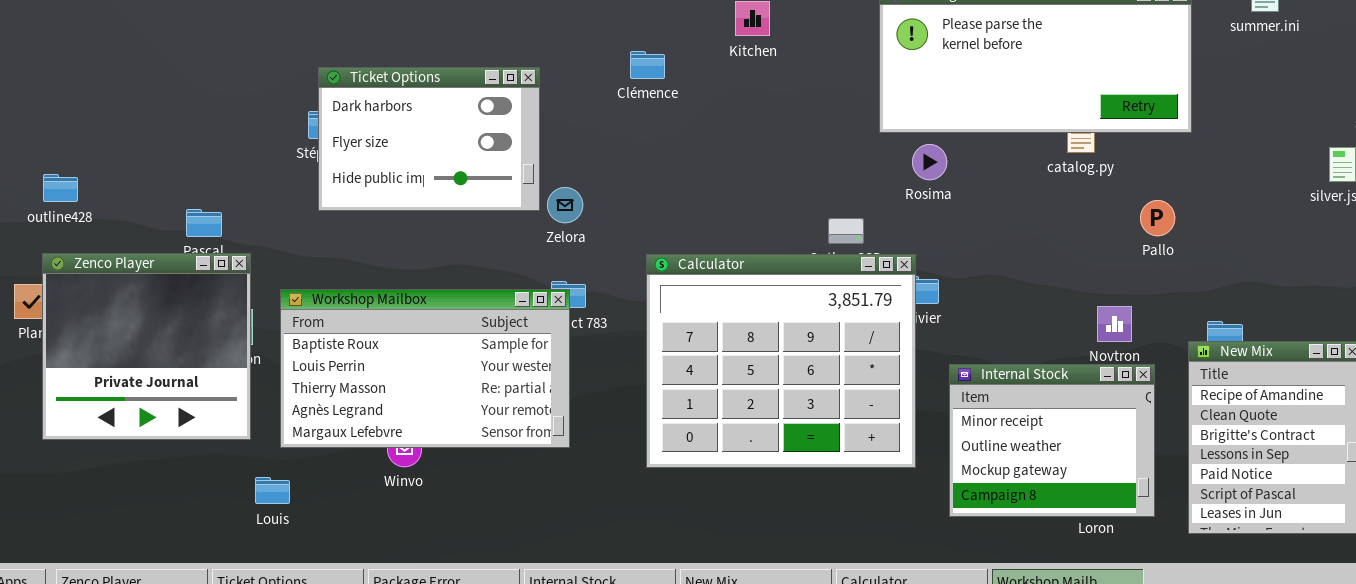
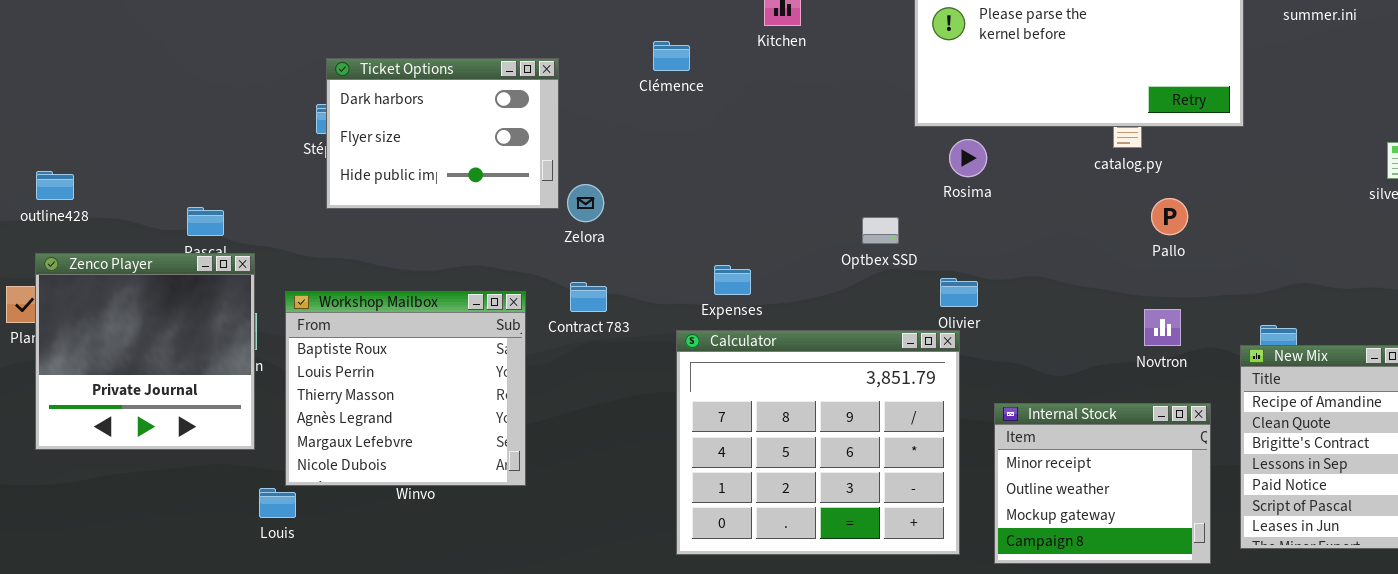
Pallo: [1140,200,1175,236] -> [1151,198,1188,235], moved
Calculator: [646,254,916,468] -> [676,330,960,555], moved
Workshop Mailbox: [280,289,570,448] -> [285,291,526,486], resized
Internal Stock: [949,364,1155,517] -> [994,403,1211,564], moved

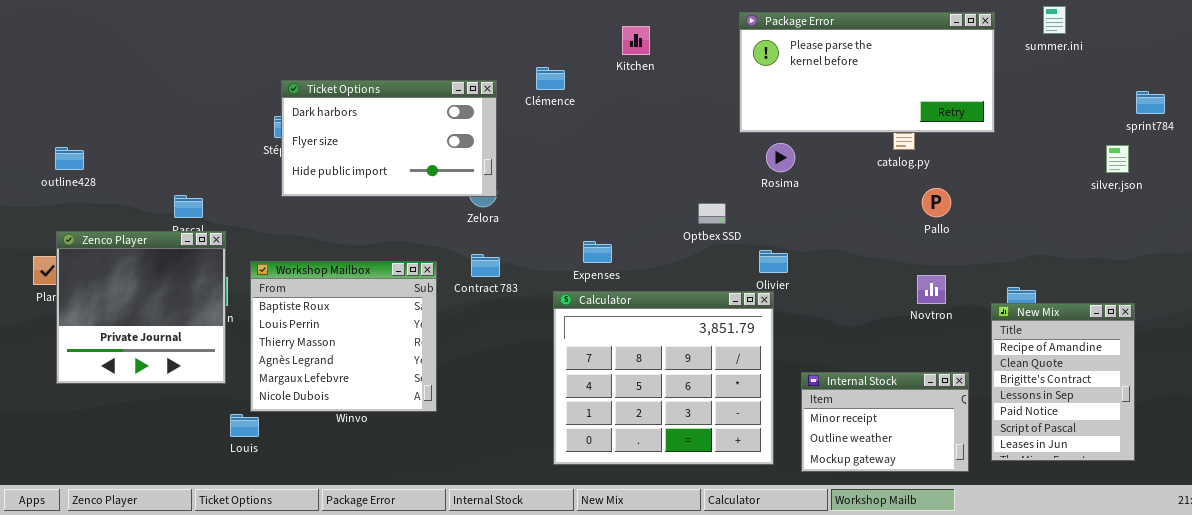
Ticket Options: [326,58,559,209] -> [281,80,497,197], resized
outline428: [36,171,74,200] -> [55,147,84,170], moved
Internal Stock: [994,403,1211,564] -> [801,372,969,472], resized

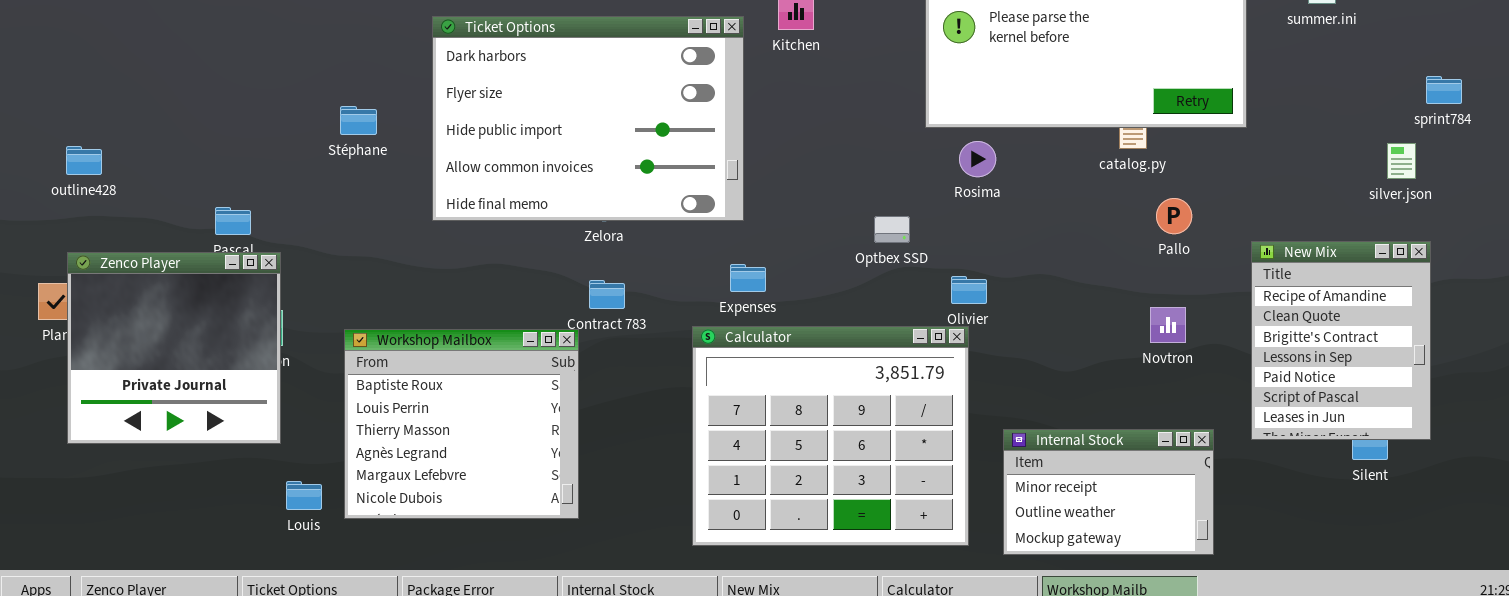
Ticket Options: [281,80,497,197] -> [432,16,744,221], moved, resized
Workshop Mailbox: [250,261,437,412] -> [344,329,579,519], moved
New Mix: [991,303,1135,461] -> [1251,241,1431,440], moved

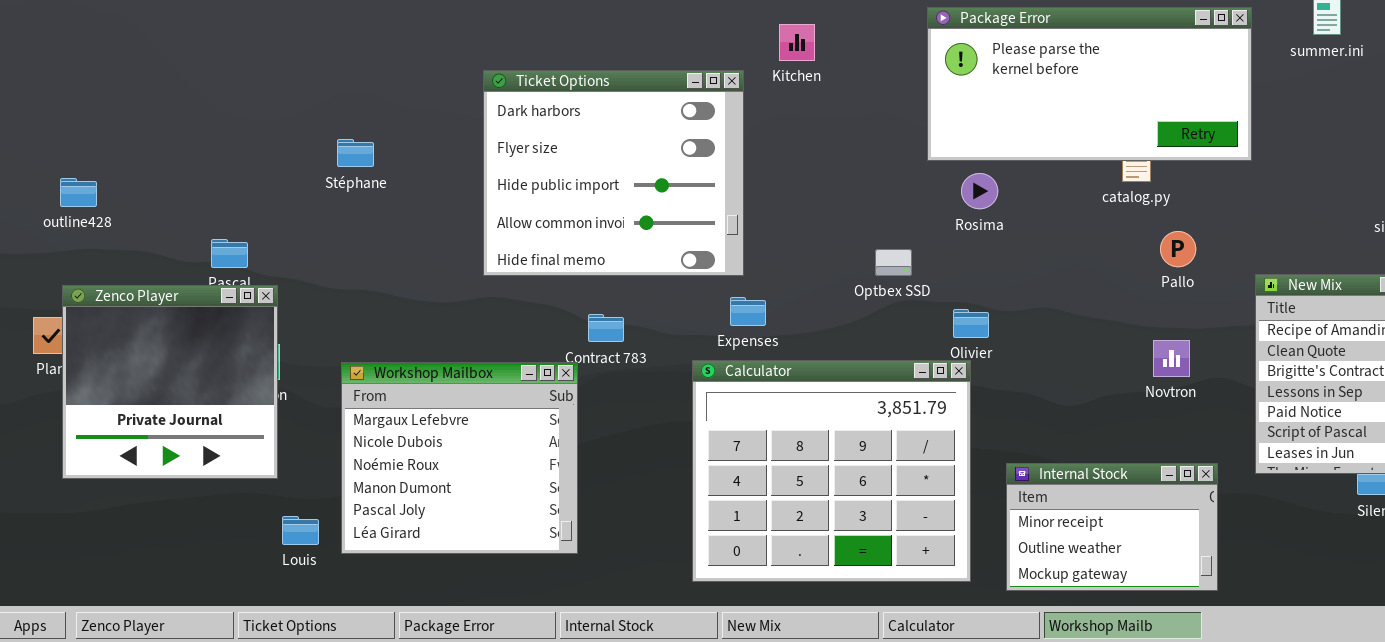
Ticket Options: [432,16,744,221] -> [483,70,744,276], moved, resized
Workshop Mailbox: [344,329,579,519] -> [341,362,578,554], scrolled down 4 rows

